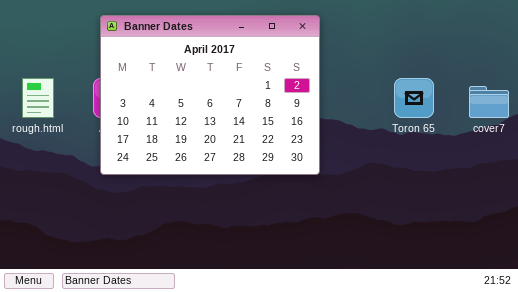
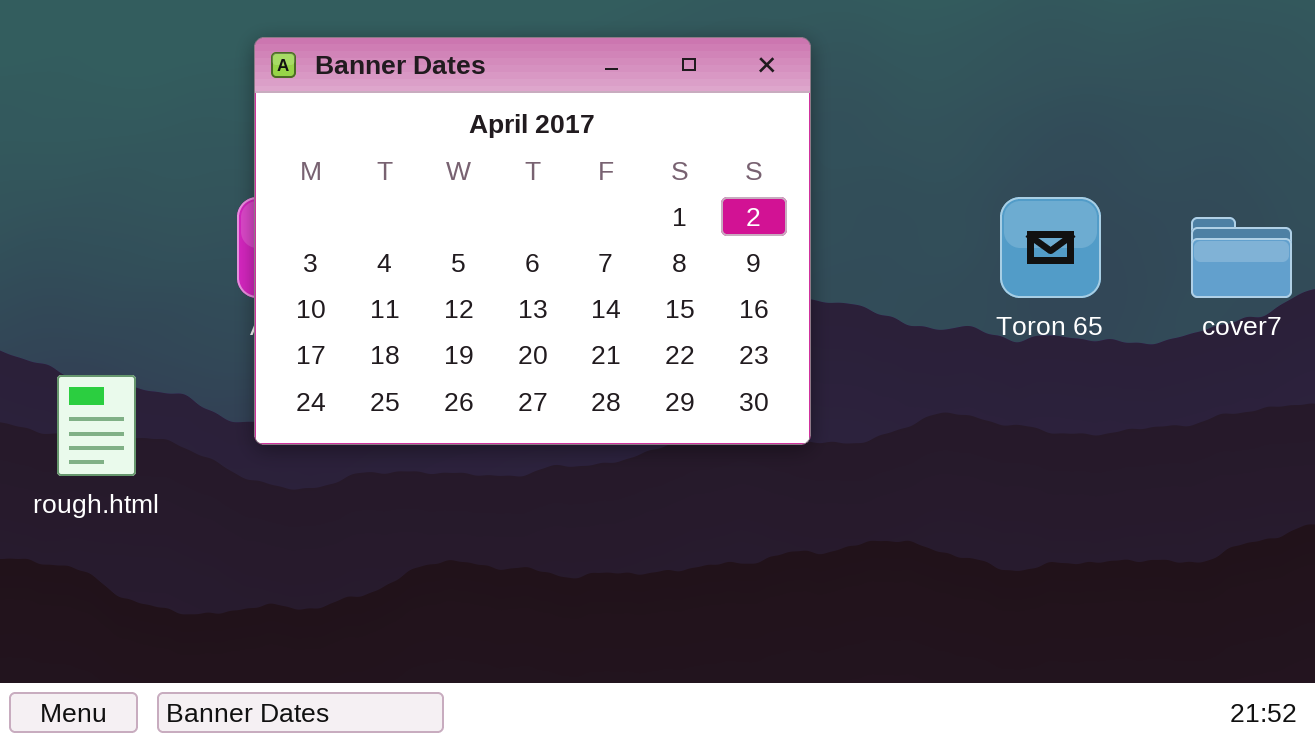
rough.html: [22,78,54,118] -> [57,375,136,476], moved

